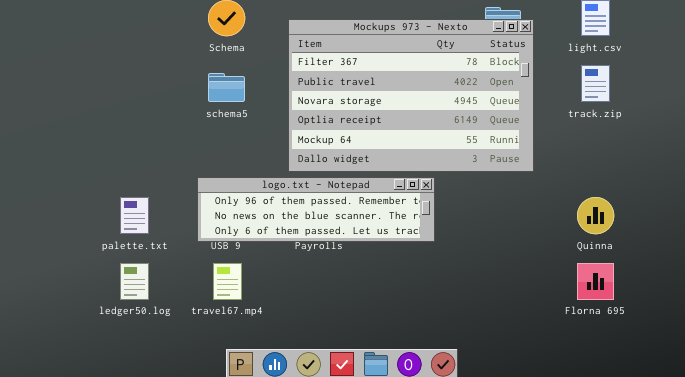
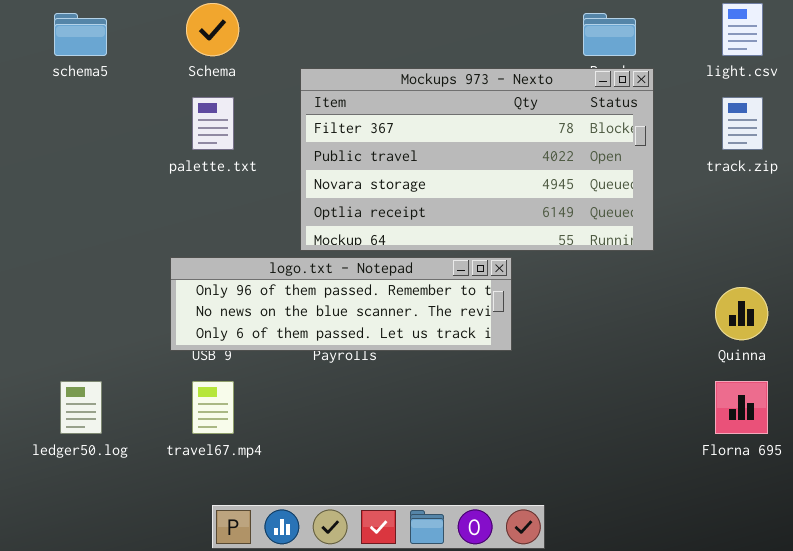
Mockups 973 - Nexto: [288,19,534,172] -> [300,68,654,251], resized
schema5: [208,73,245,102] -> [54,13,107,56], moved
palette.txt: [120,197,149,234] -> [192,97,234,150], moved

